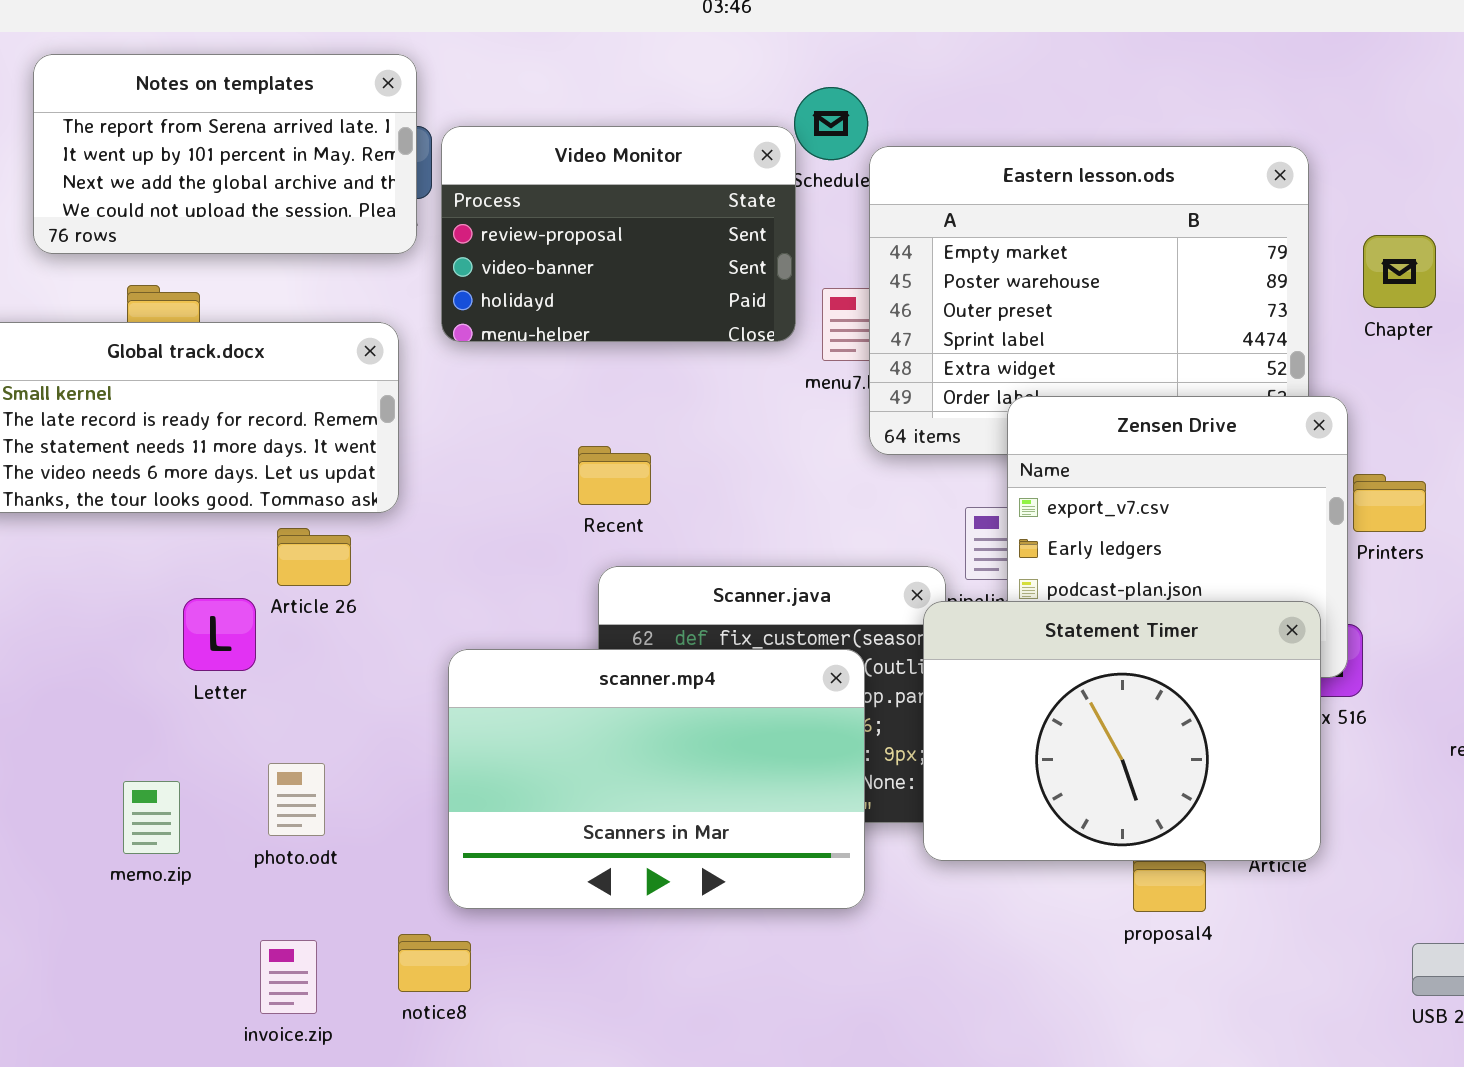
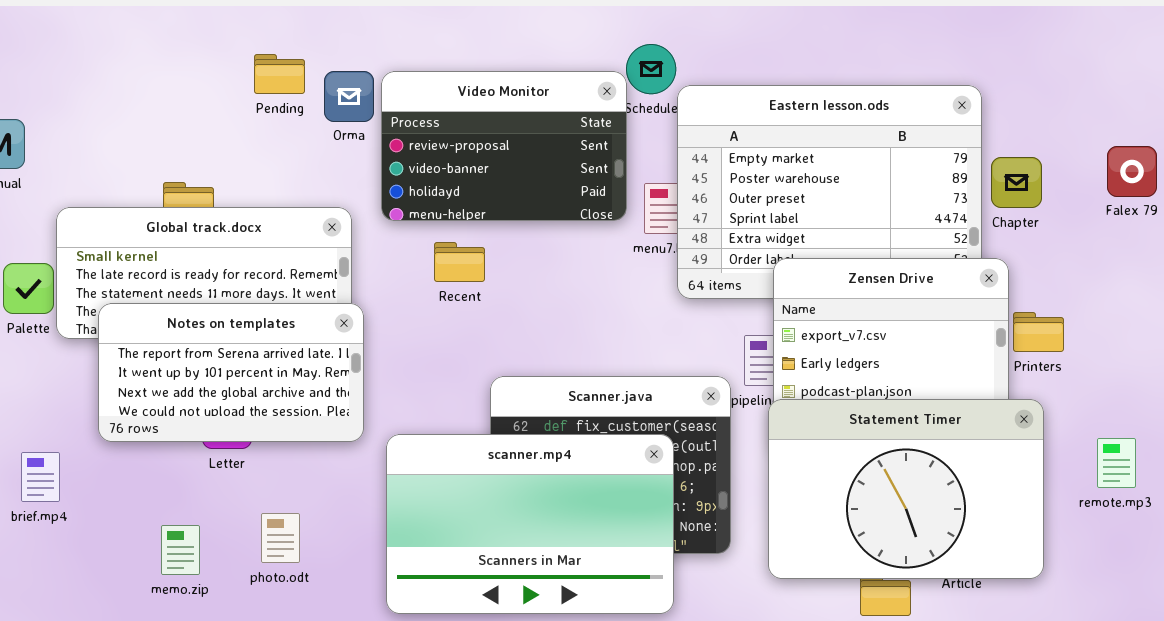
Notes on templates: [33,54,417,254] -> [98,303,364,442], moved
Chapter: [1363,235,1436,308] -> [991,157,1042,208], moved
Recent: [578,446,651,505] -> [434,242,485,282], moved
Statement Timer: [923,601,1321,861] -> [768,399,1044,579], moved

